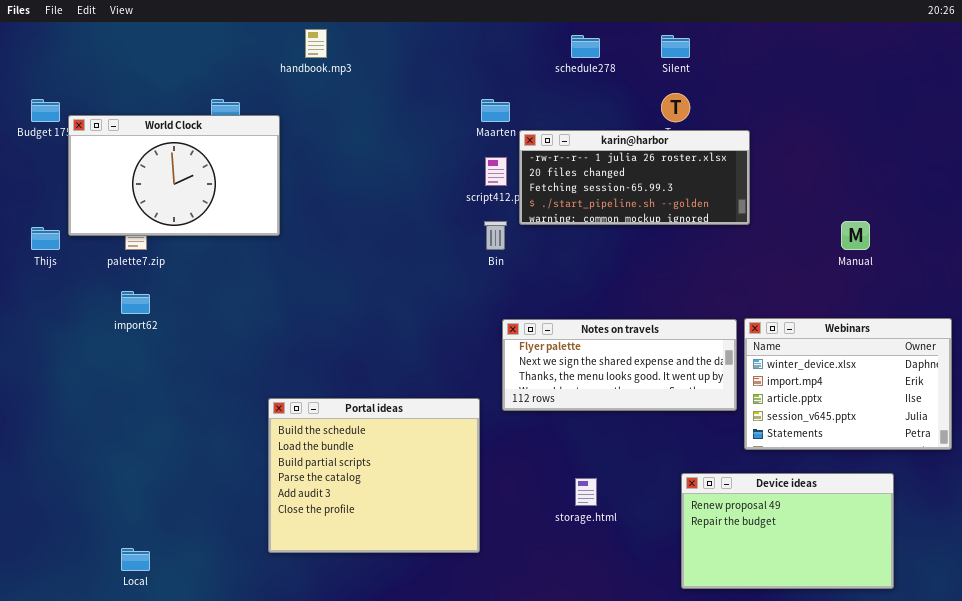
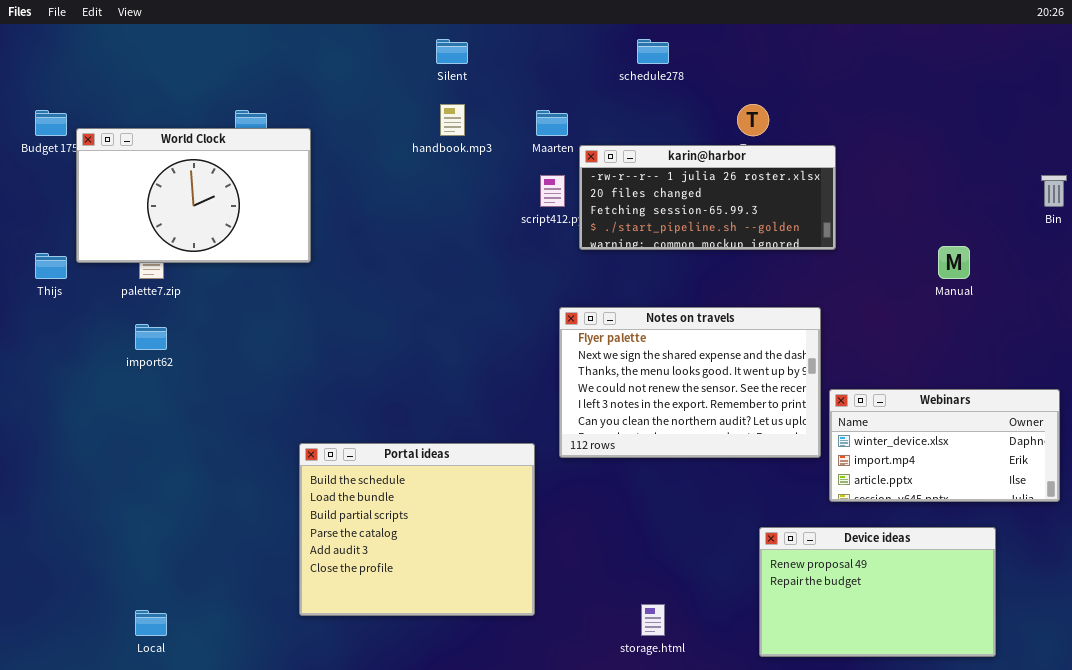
handbook.mp3: [305,29,327,58] -> [440,104,465,136], moved
Silent: [661,35,690,58] -> [436,39,468,64], moved
Bin: [484,221,507,250] -> [1041,175,1067,207], moved
Webinars: [744,318,952,450] -> [829,389,1060,502], resized
Notes on travels: [502,319,737,411] -> [559,307,821,458], resized
storage.html: [575,478,597,506] -> [641,604,665,636], moved

